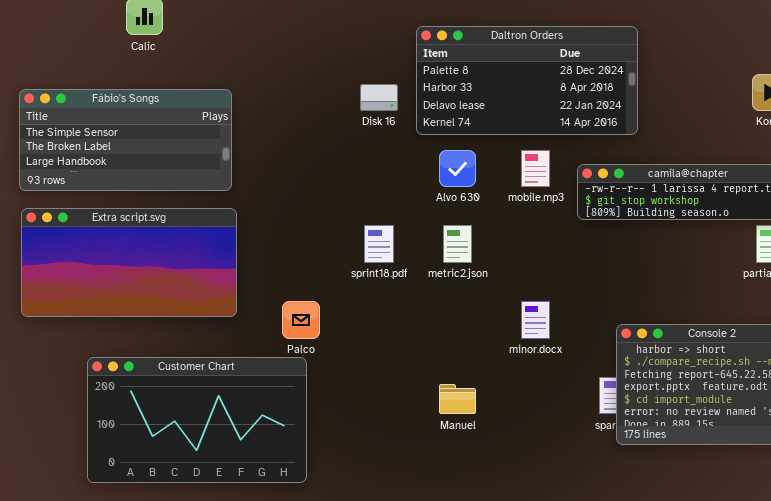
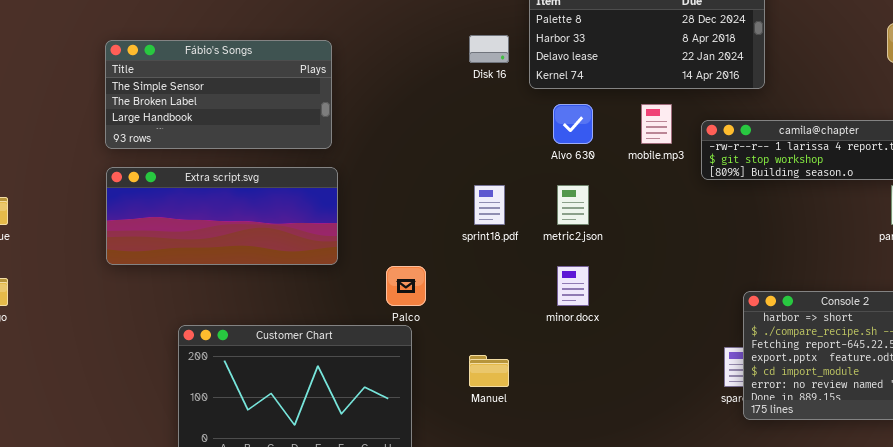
Extra script.svg: [21,208,237,317] -> [106,167,338,265], resized
minor.docx: [521,301,550,339] -> [557,266,589,306], moved
Manuel: [439,384,476,414] -> [469,355,509,387], moved

